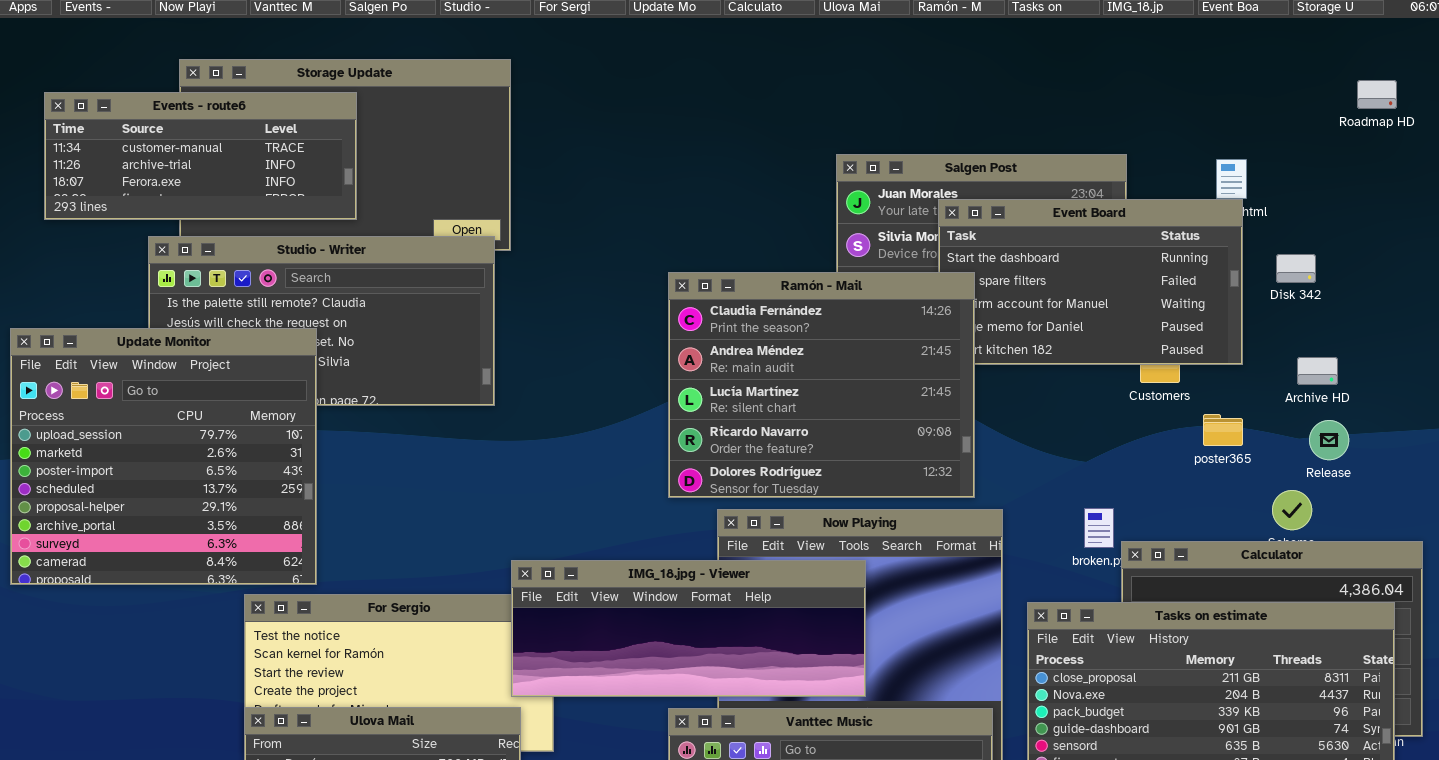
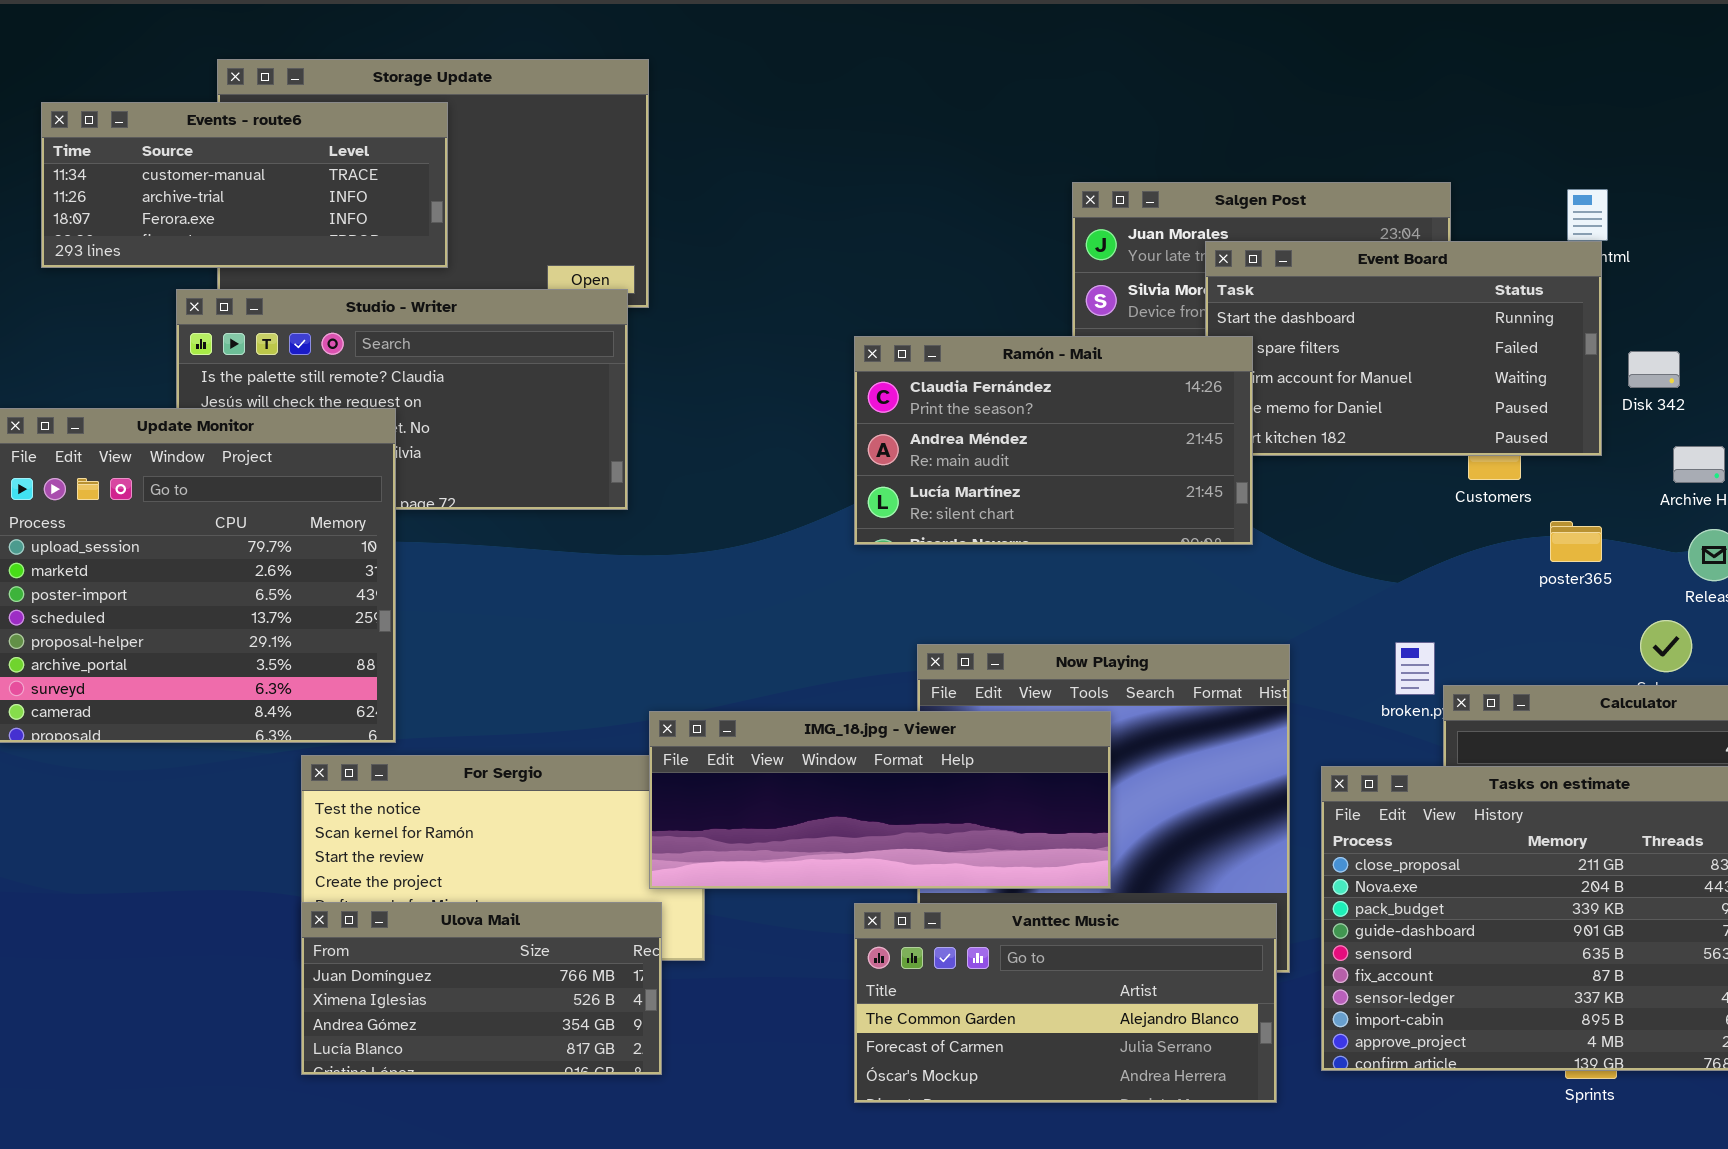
Disk 342: [1276,254,1316,283] -> [1628,351,1680,388], moved
Ramón - Mail: [668,272,975,498] -> [854,336,1253,545], resized

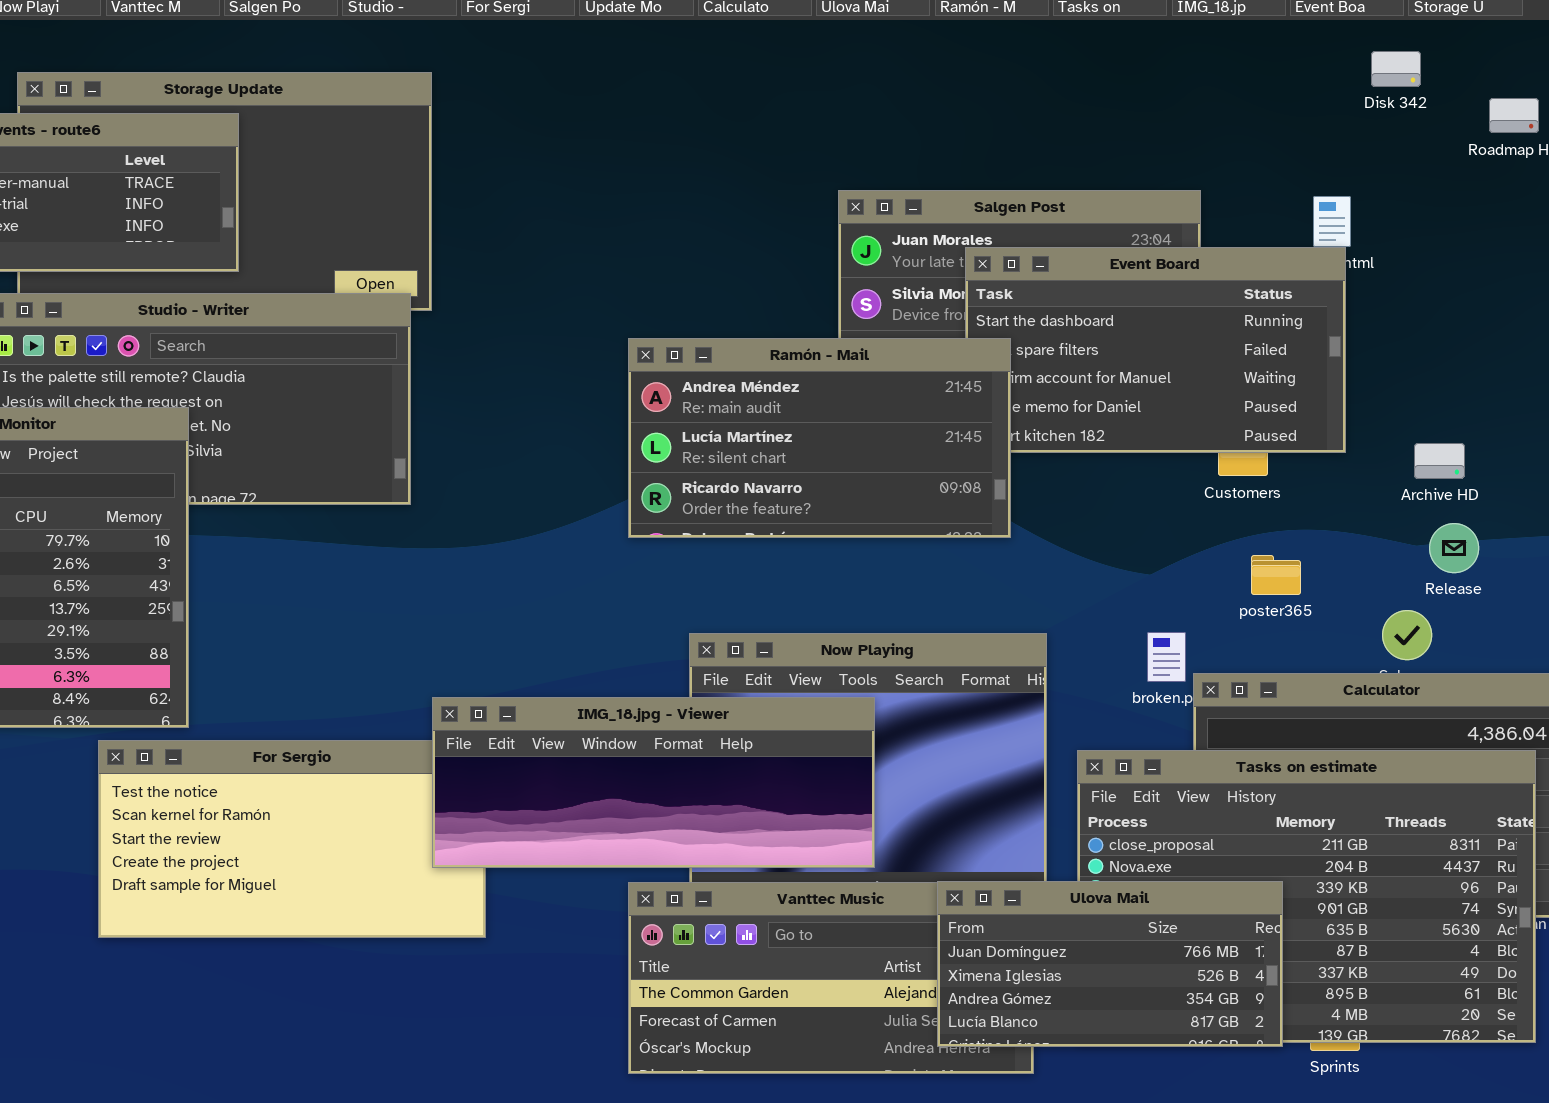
Ramón - Mail: [854,336,1253,545] -> [628,338,1011,538], scrolled down 1 row
Disk 342: [1628,351,1680,388] -> [1371,51,1421,87], moved
poster365: [1550,521,1602,562] -> [1251,555,1301,595], moved
Ulova Mail: [301,902,662,1075] -> [937,881,1283,1047], moved

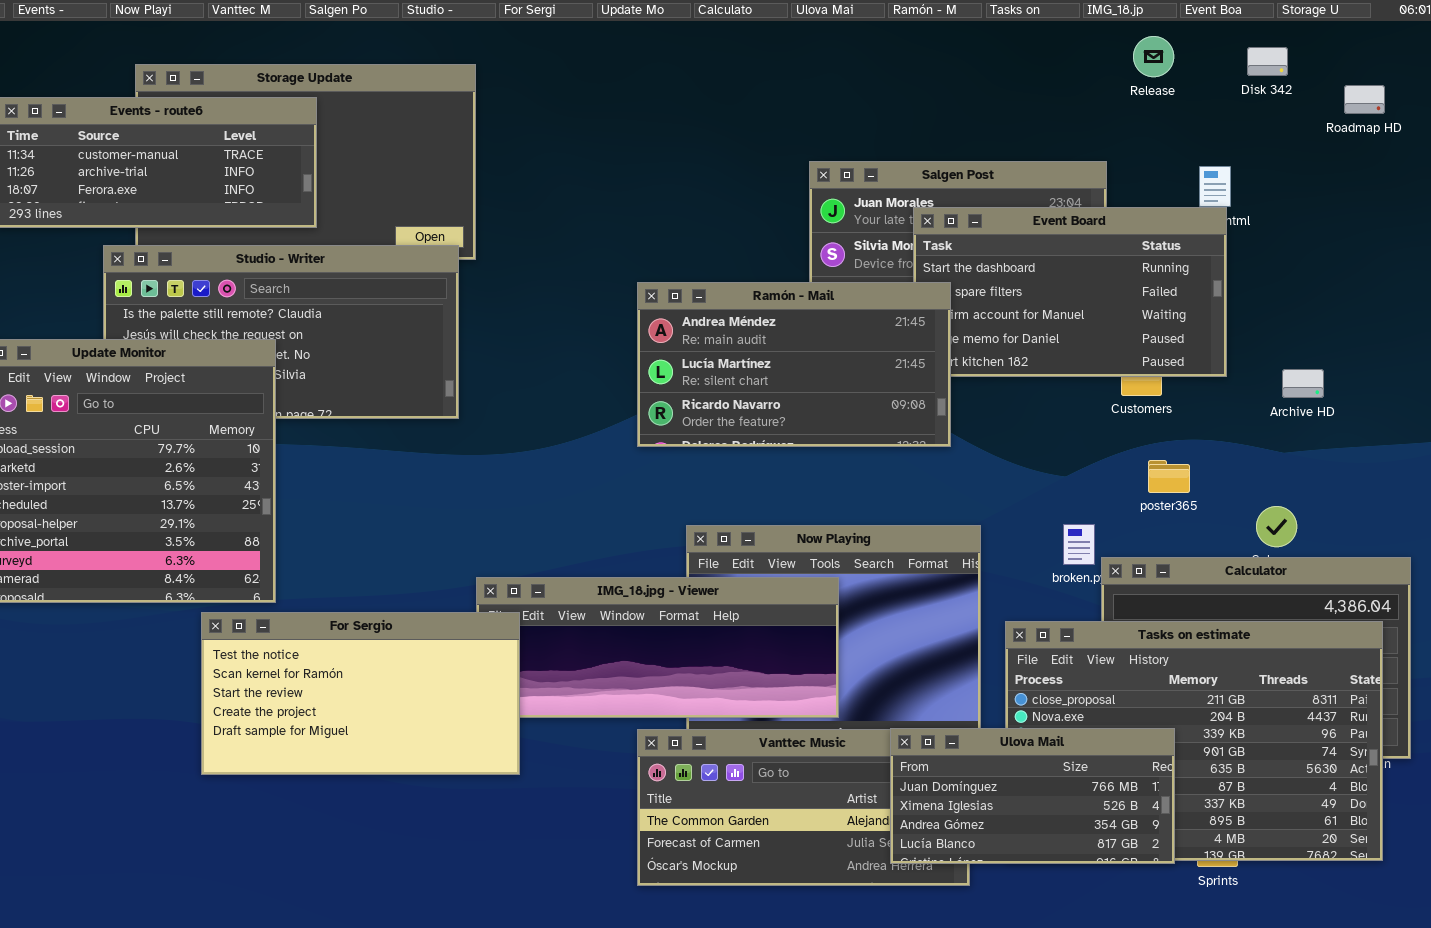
Release: [1429,523,1479,573] -> [1133,36,1174,77], moved
For Sergio: [98,740,486,938] -> [201,612,520,775], raised

